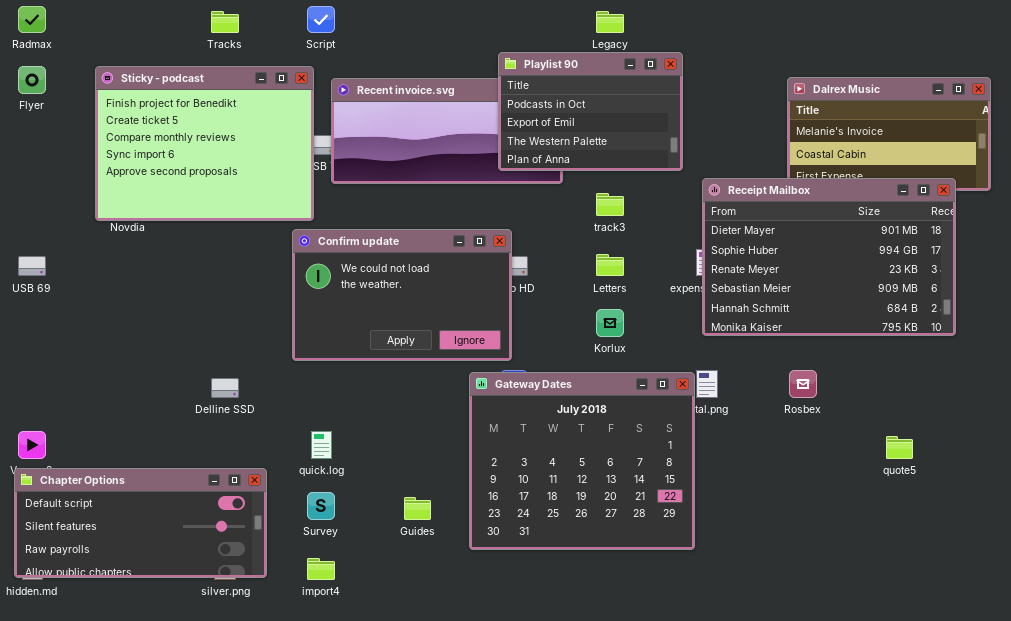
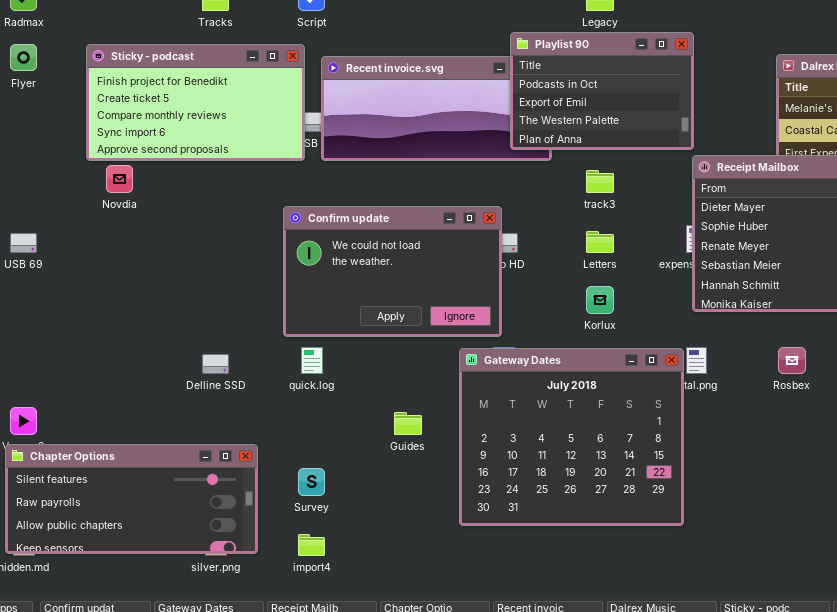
Playlist 90: [498,52,683,171] -> [510,32,694,150], moved
Sticky - podcast: [95,66,314,221] -> [86,44,305,161], resized
quick.log: [311,431,332,459] -> [301,347,323,374], moved
Chapter Options: [14,468,267,578] -> [5,444,258,554], scrolled down 1 row
Guides: [404,497,431,520] -> [394,412,422,435], moved

